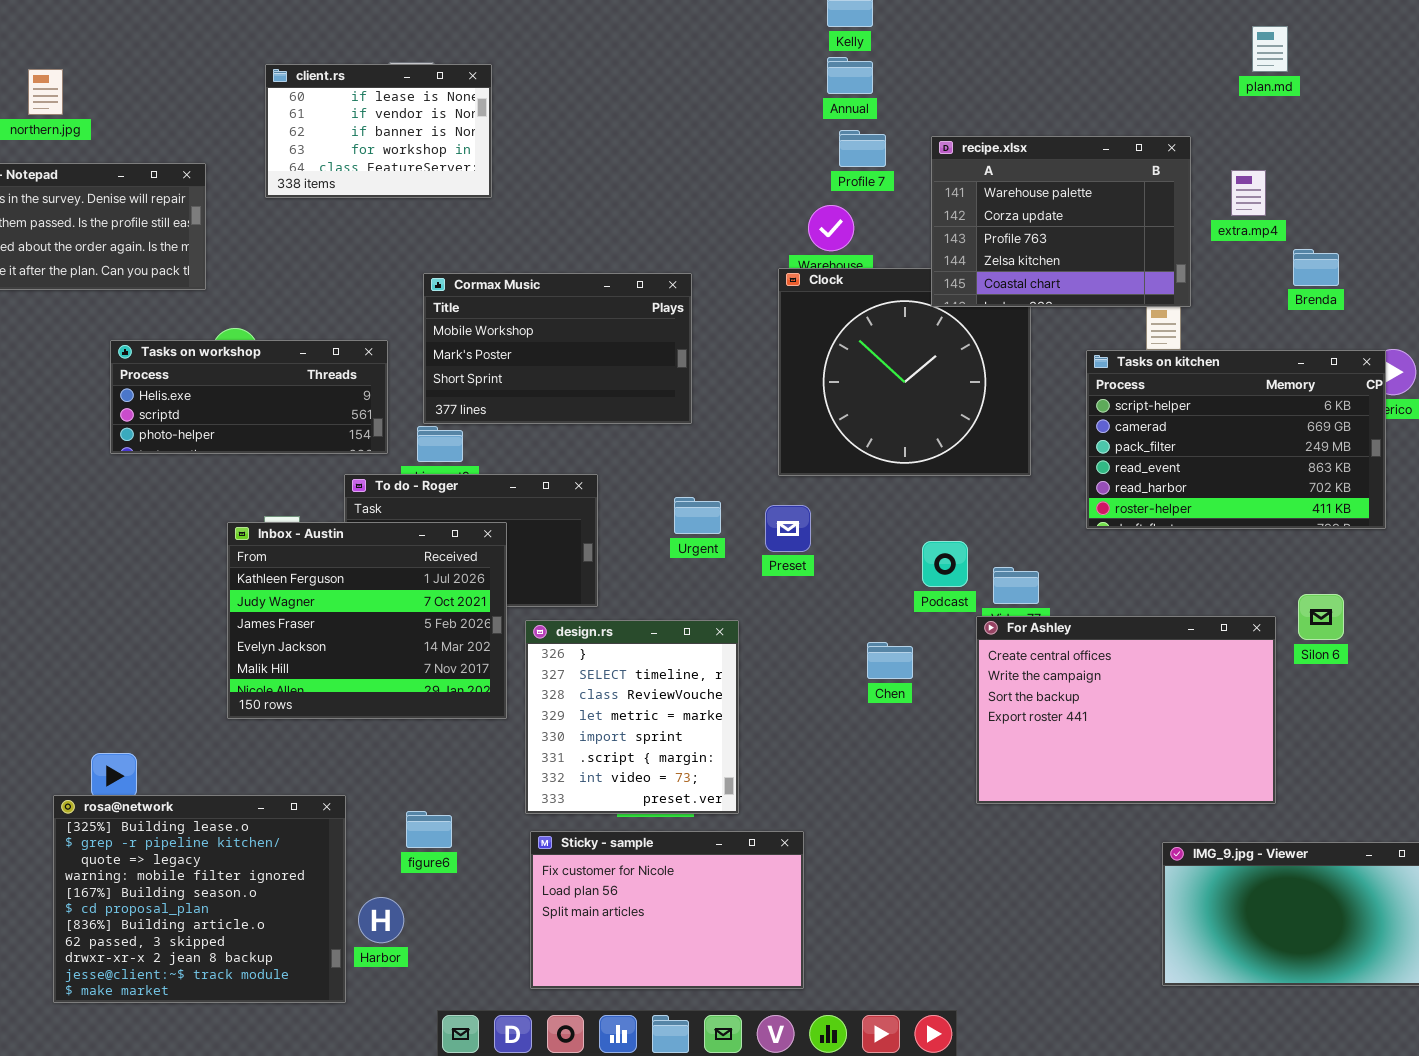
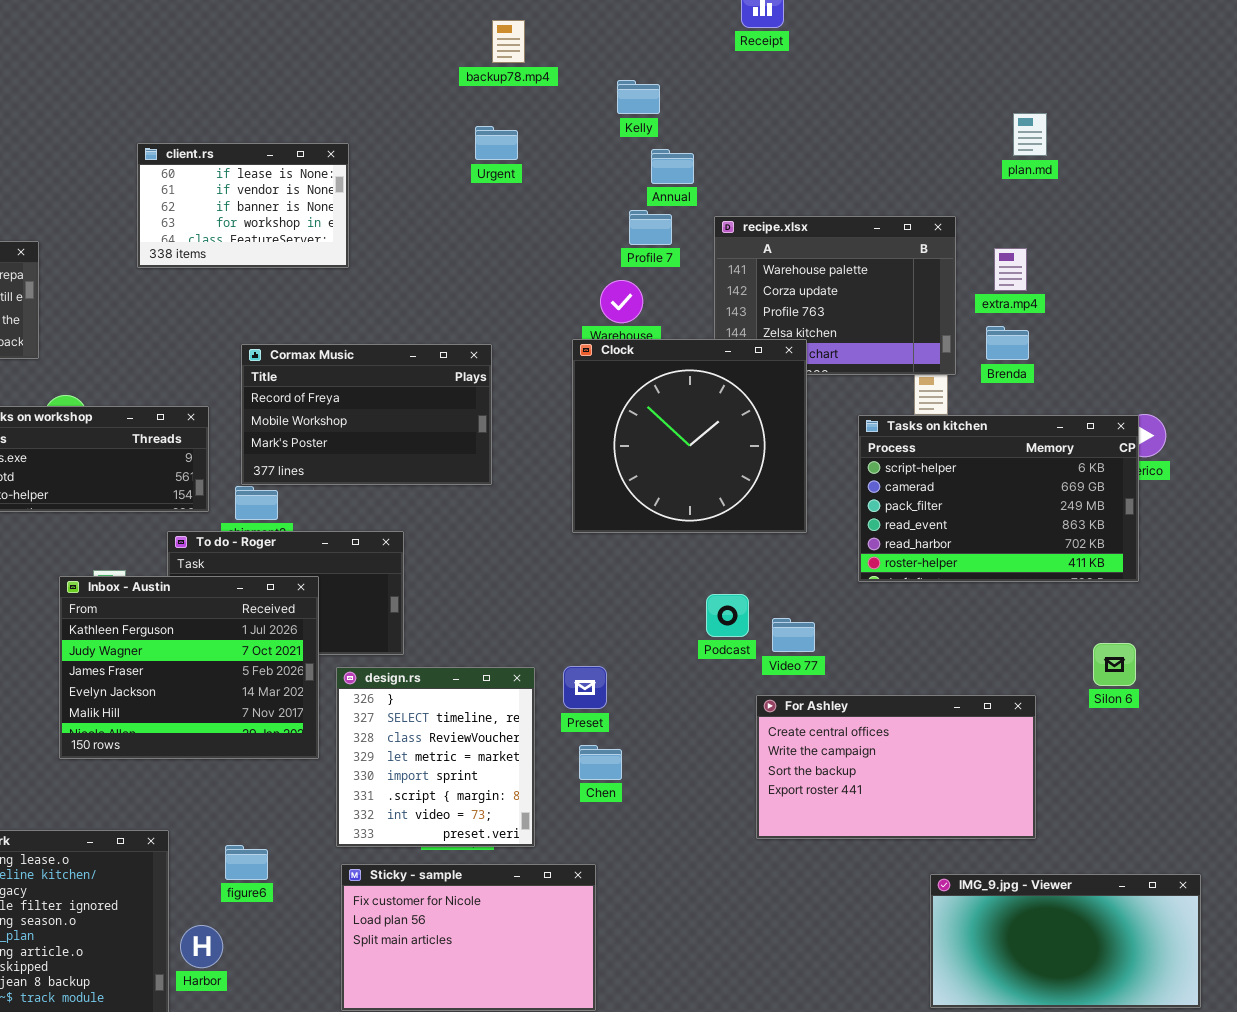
Annual: [827,57,873,94] -> [651,149,694,184], moved
client.rs: [265,64,492,198] -> [137,143,349,268], moved
Brenda: [1293,249,1339,286] -> [986,326,1029,360], moved
Clock: [778,268,1031,476] -> [572,339,807,533], raised
Cormax Music: [423,273,692,424] -> [241,344,492,485], scrolled up 1 row
Urgent: [674,497,721,534] -> [475,126,518,160], moved
Preset: [765,505,811,552] -> [563,666,607,709], moved
Silon 6: [1298,594,1344,640] -> [1093,643,1136,686], moved
For Ashley: [976,616,1276,804] -> [756,695,1036,839], resized
Chen: [867,642,913,679] -> [579,745,622,780], moved

